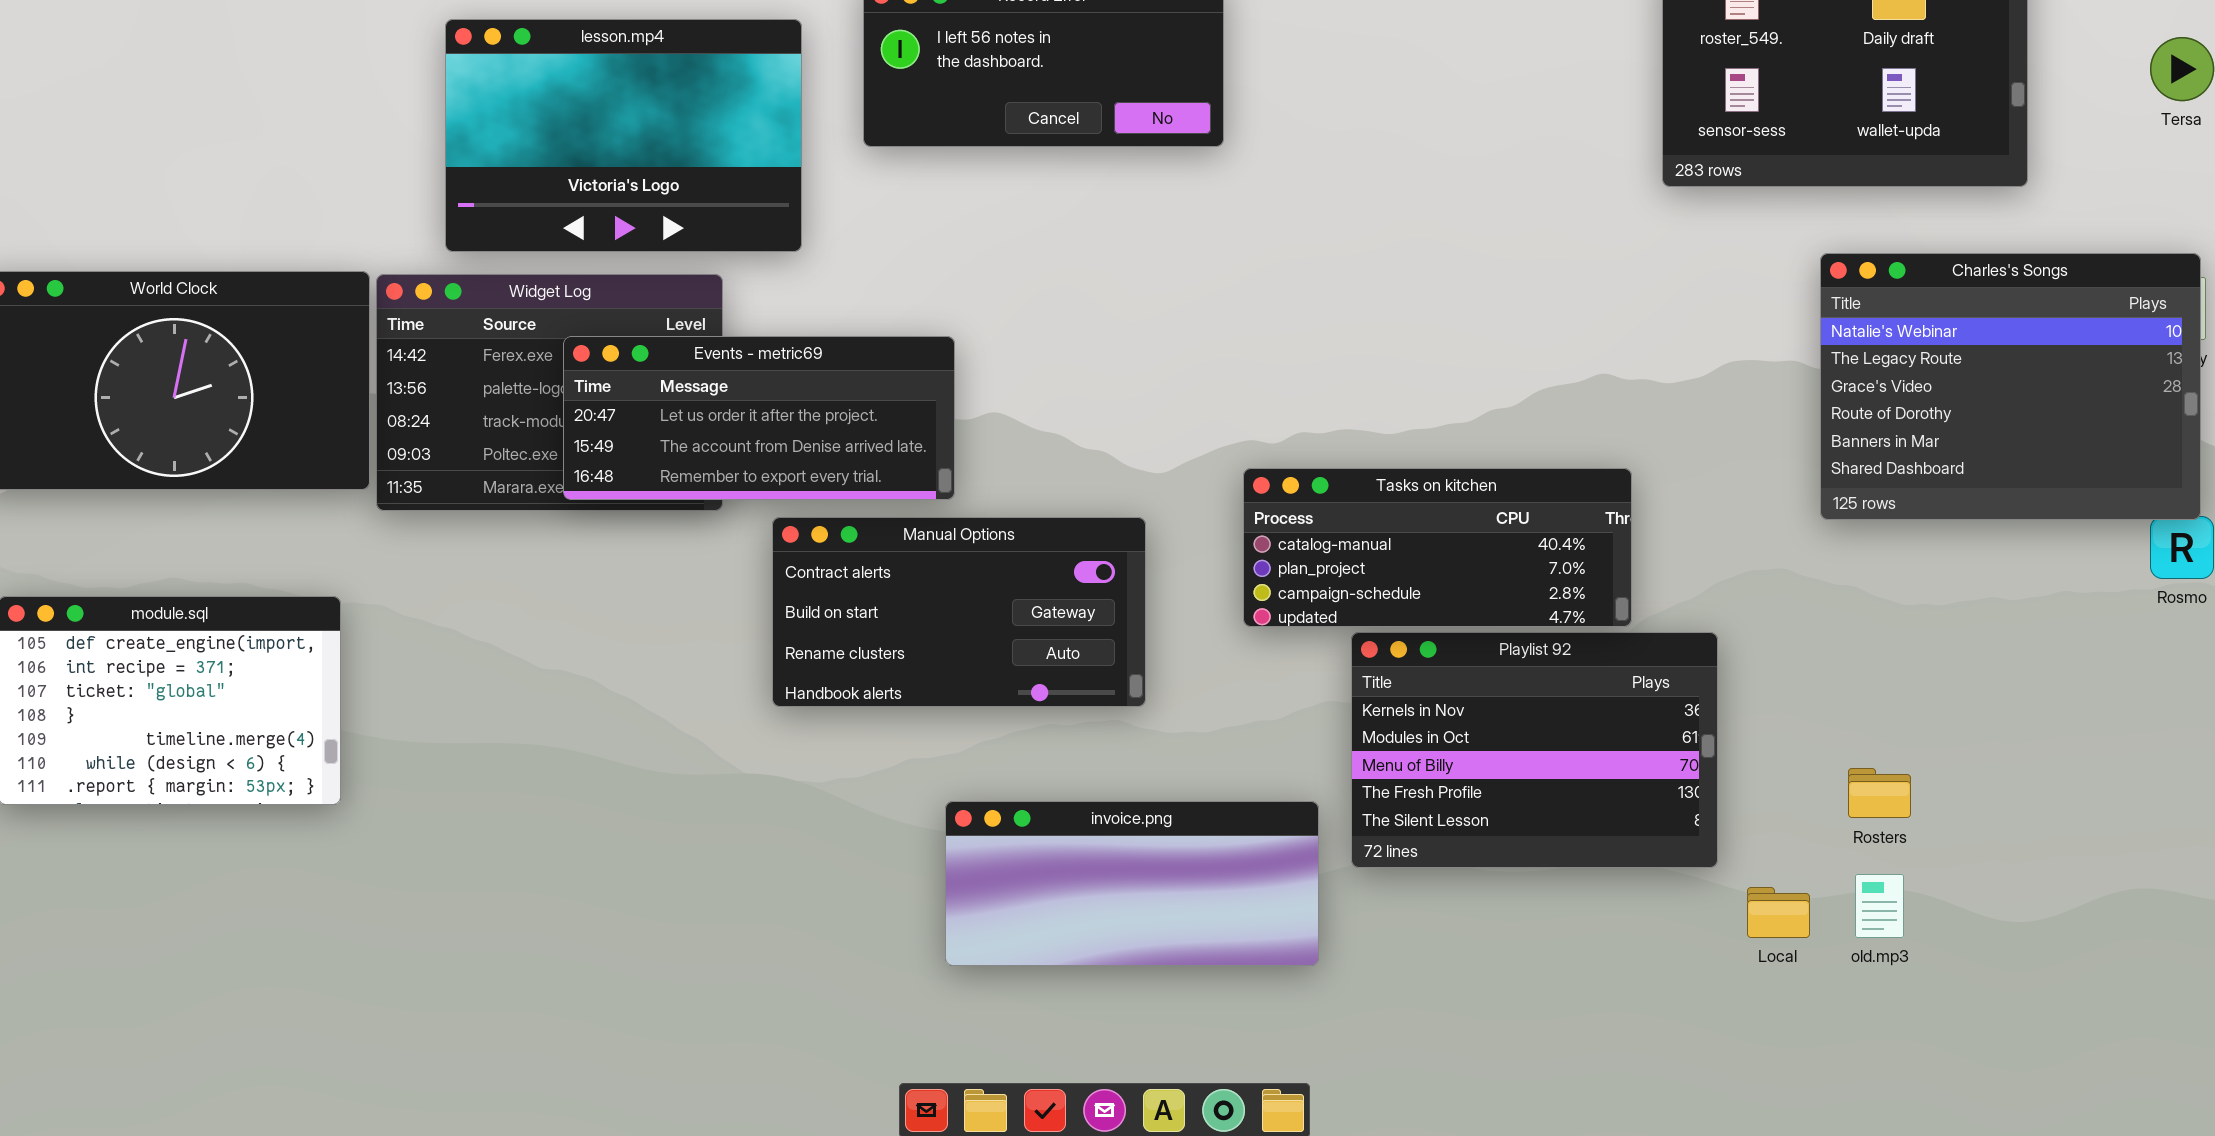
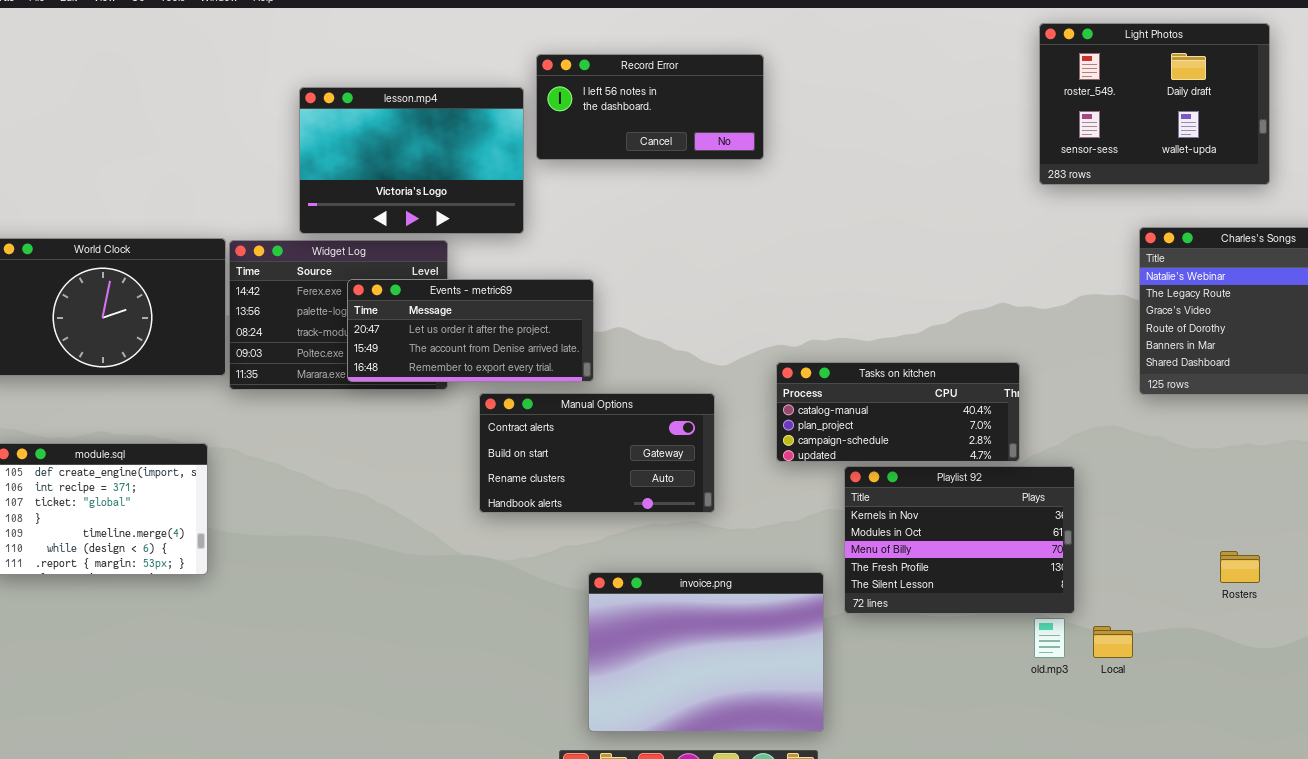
lesson.mp4: [445,19,802,252] -> [299,87,524,234], moved
Rosters: [1848,768,1911,818] -> [1220,551,1260,583], moved
invoice.png: [945,801,1319,966] -> [588,572,824,732], resized
old.mp3: [1855,874,1904,938] -> [1034,618,1065,658], moved

